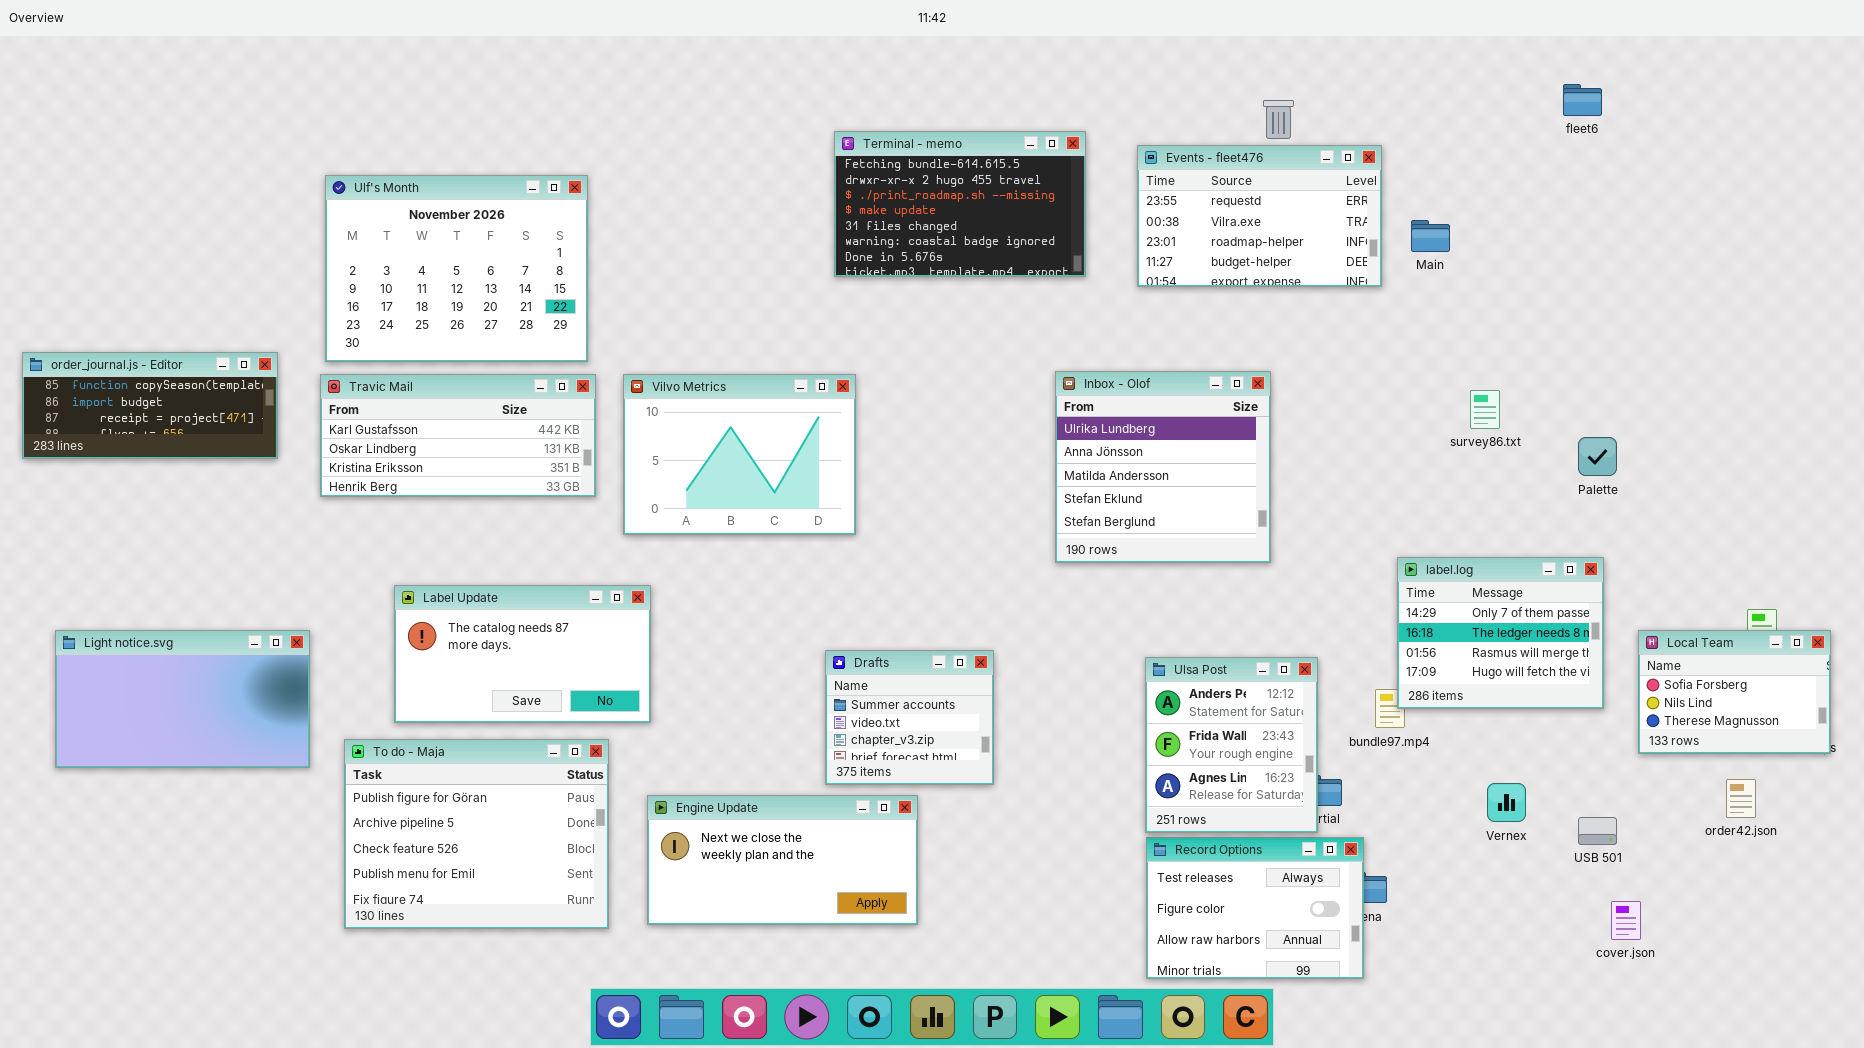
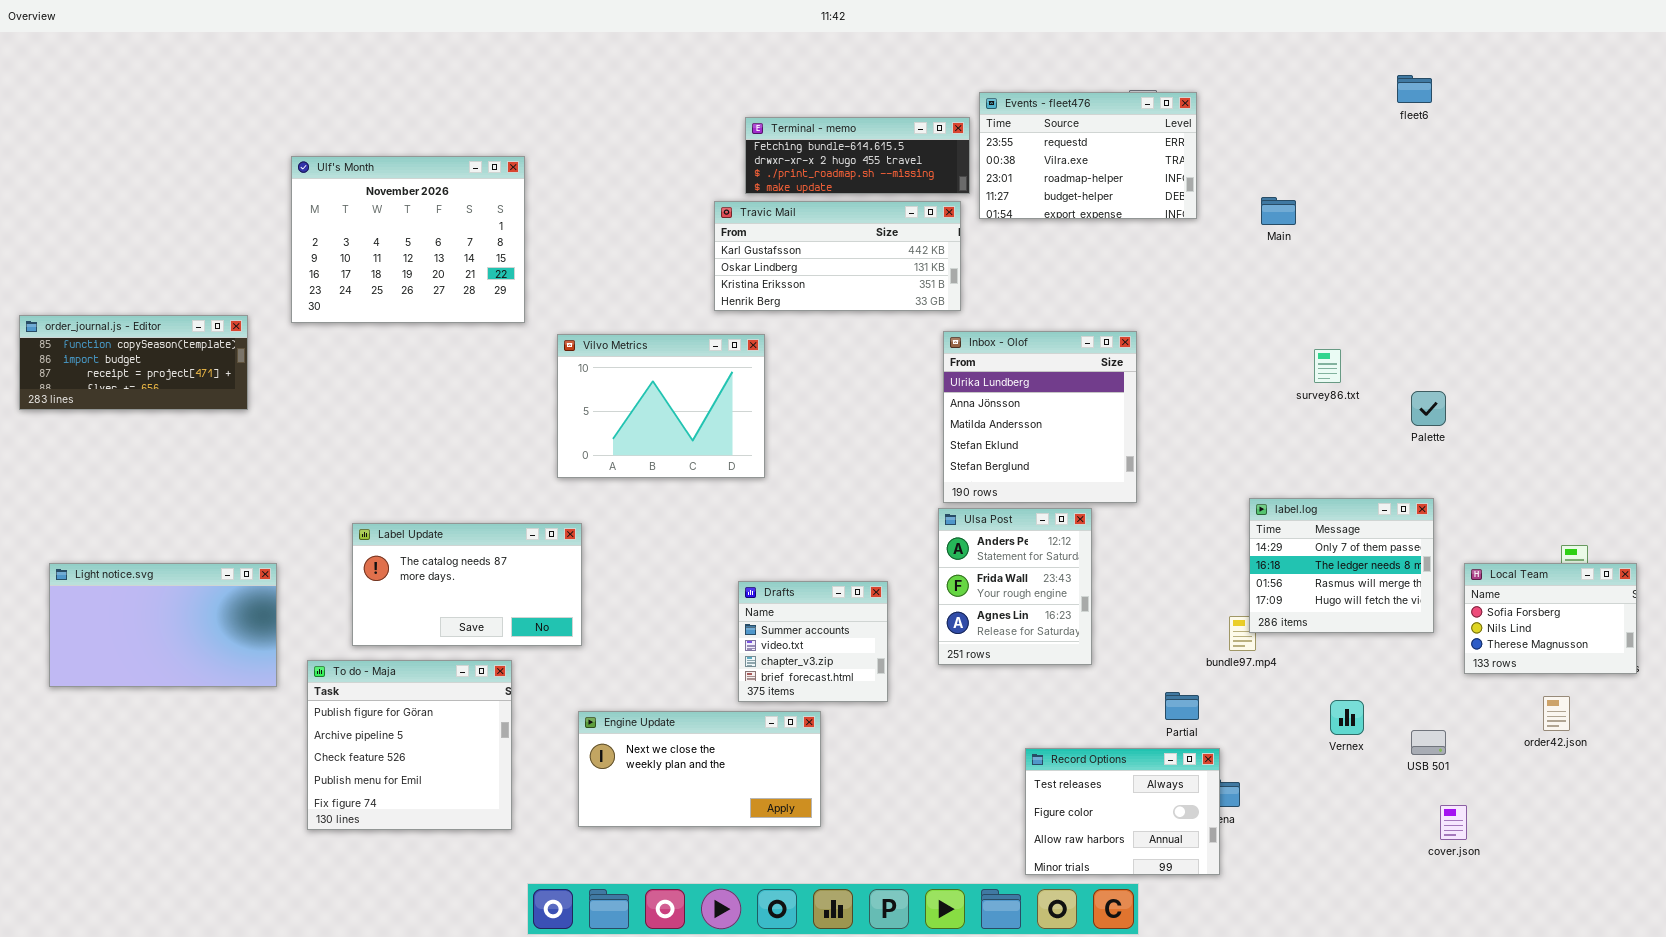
Terminal - memo: [834,131,1086,277] -> [745,117,970,194], resized
Events - fleet476: [1137,145,1382,287] -> [979,92,1197,219], moved
Travic Mail: [320,374,596,497] -> [714,201,961,311], moved
Ulsa Post: [1145,657,1318,833] -> [938,508,1092,665], moved
To do - Maja: [344,739,609,929] -> [307,660,512,830], resized

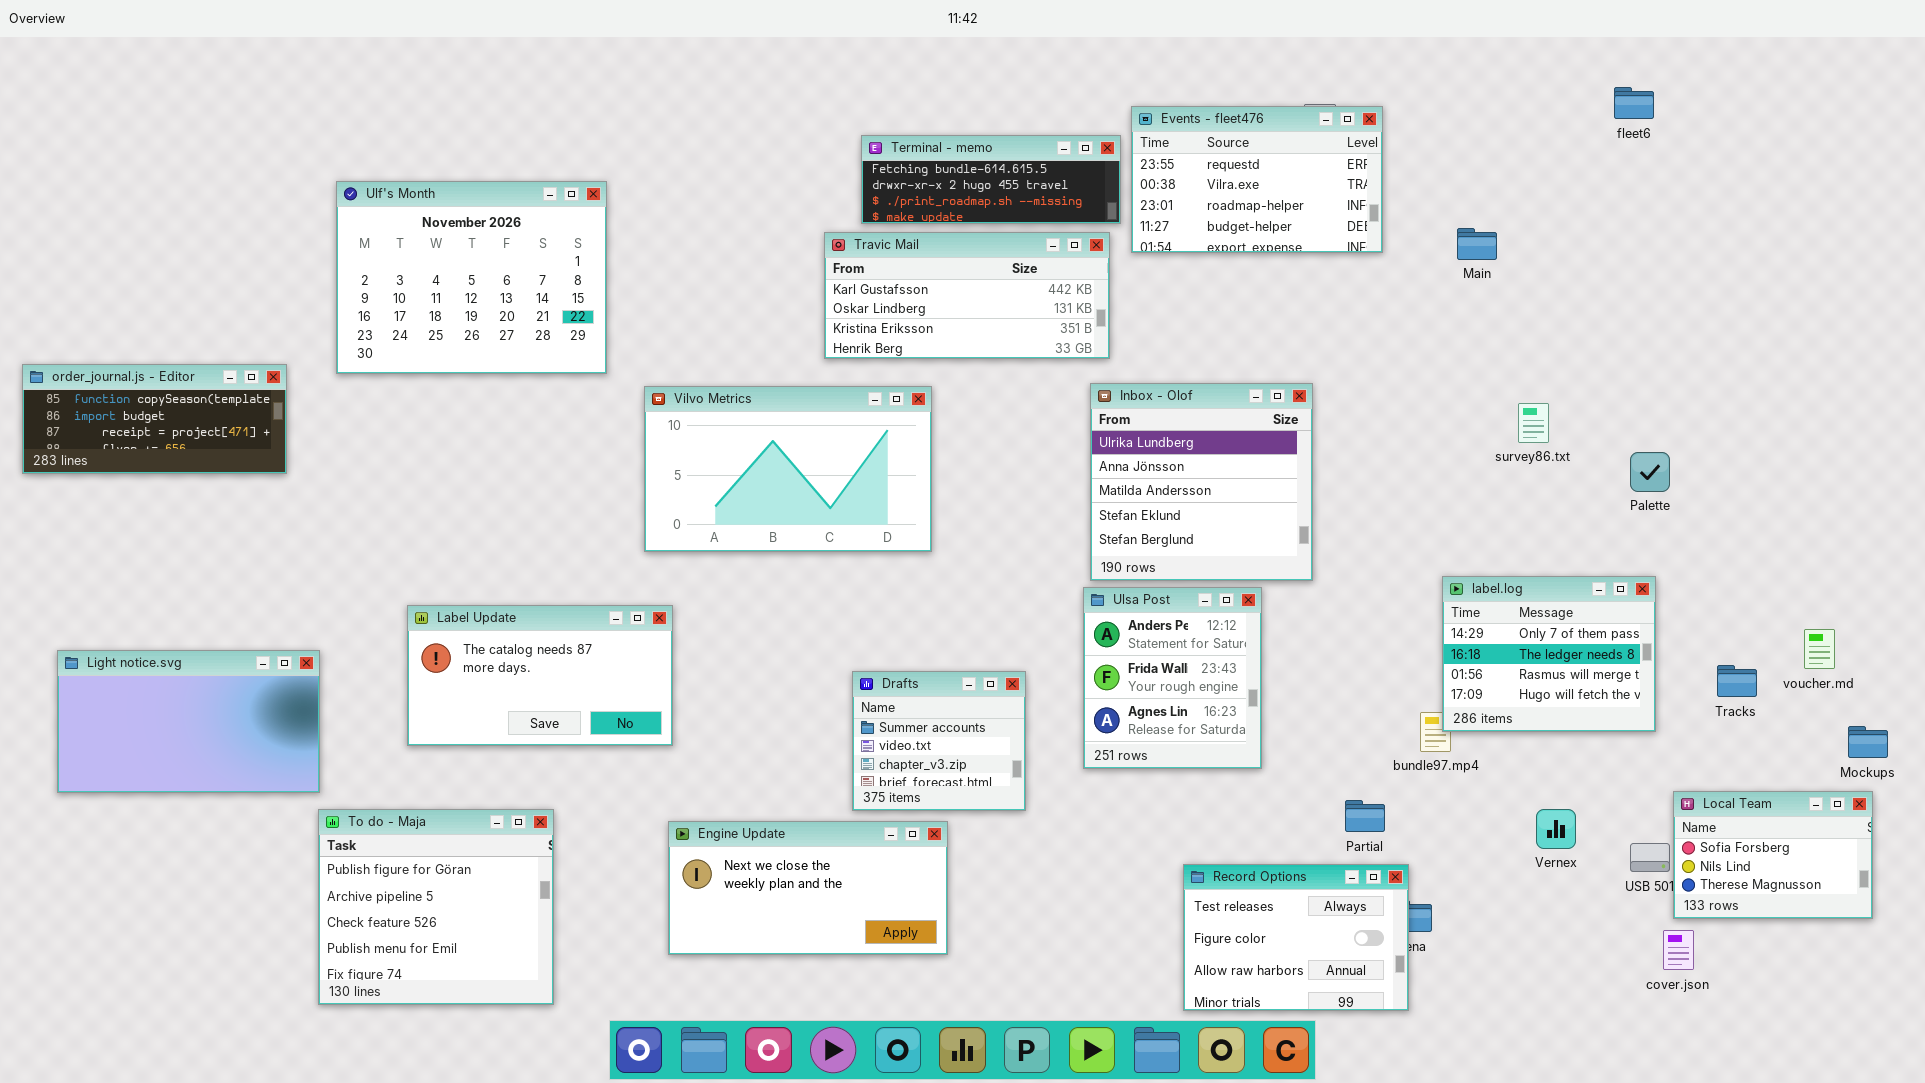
Vilvo Metrics: [557,334,765,478] -> [644,386,932,552], resized
Local Team: [1464,563,1637,674] -> [1673,791,1873,919], moved
To do - Maja: [307,660,512,830] -> [318,809,554,1005], moved

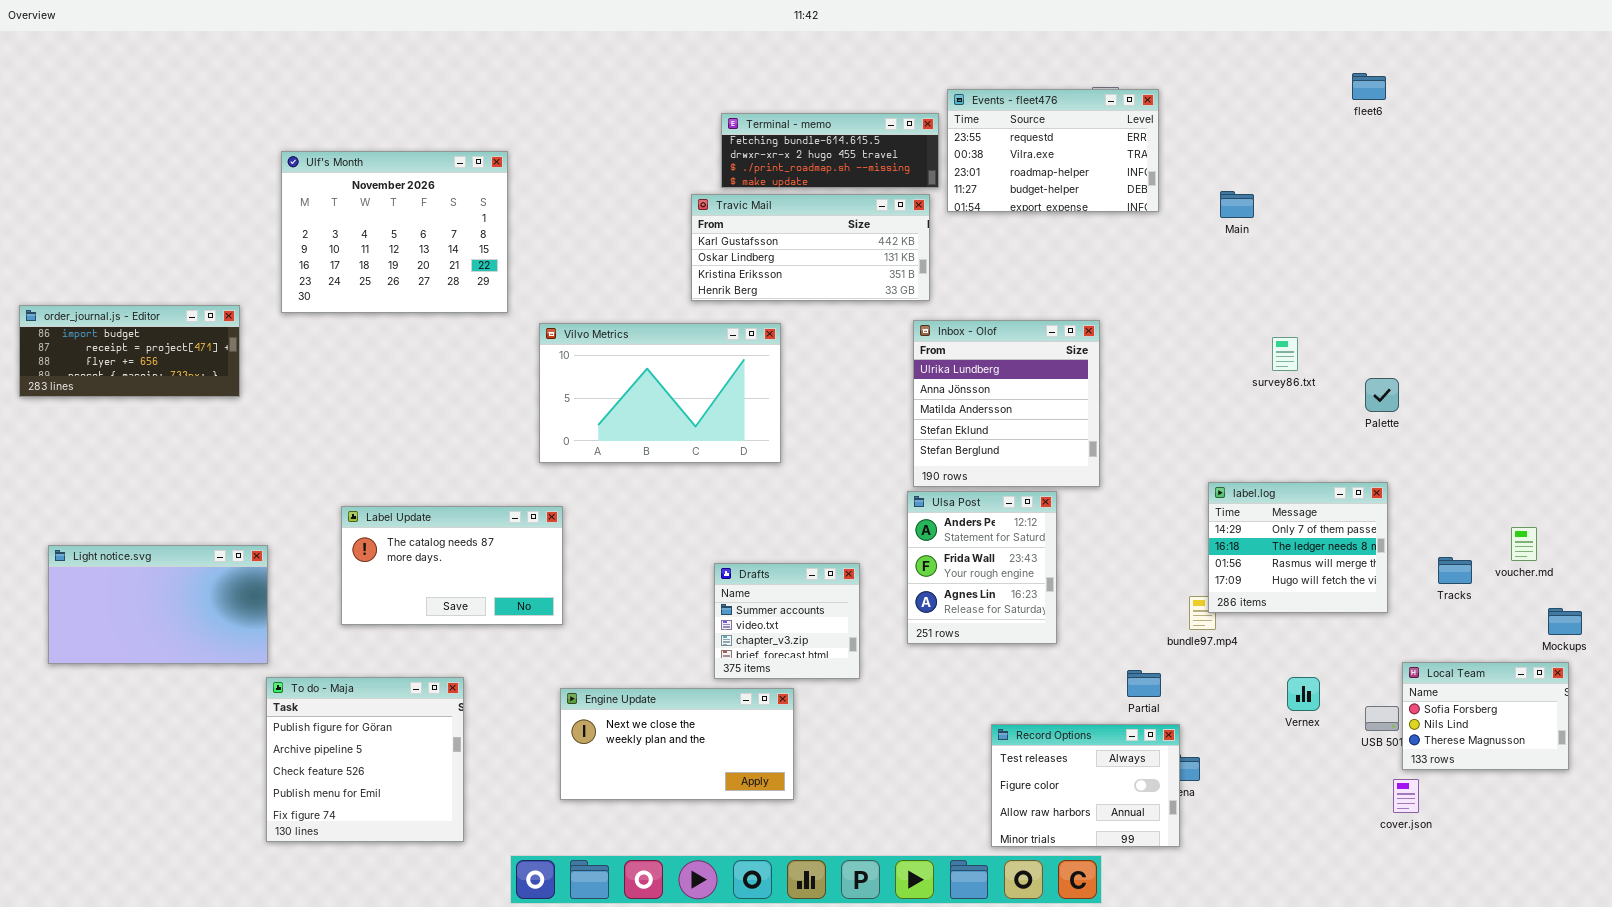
order_journal.js - Editor: [22,364,287,474] -> [19,305,240,397], scrolled down 1 row

